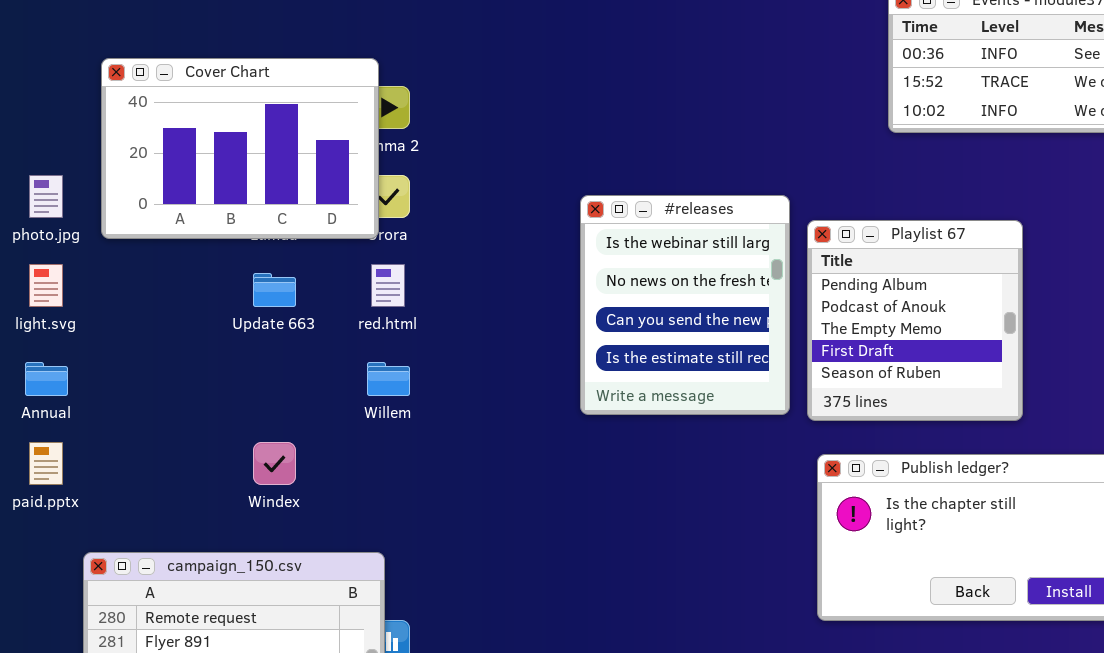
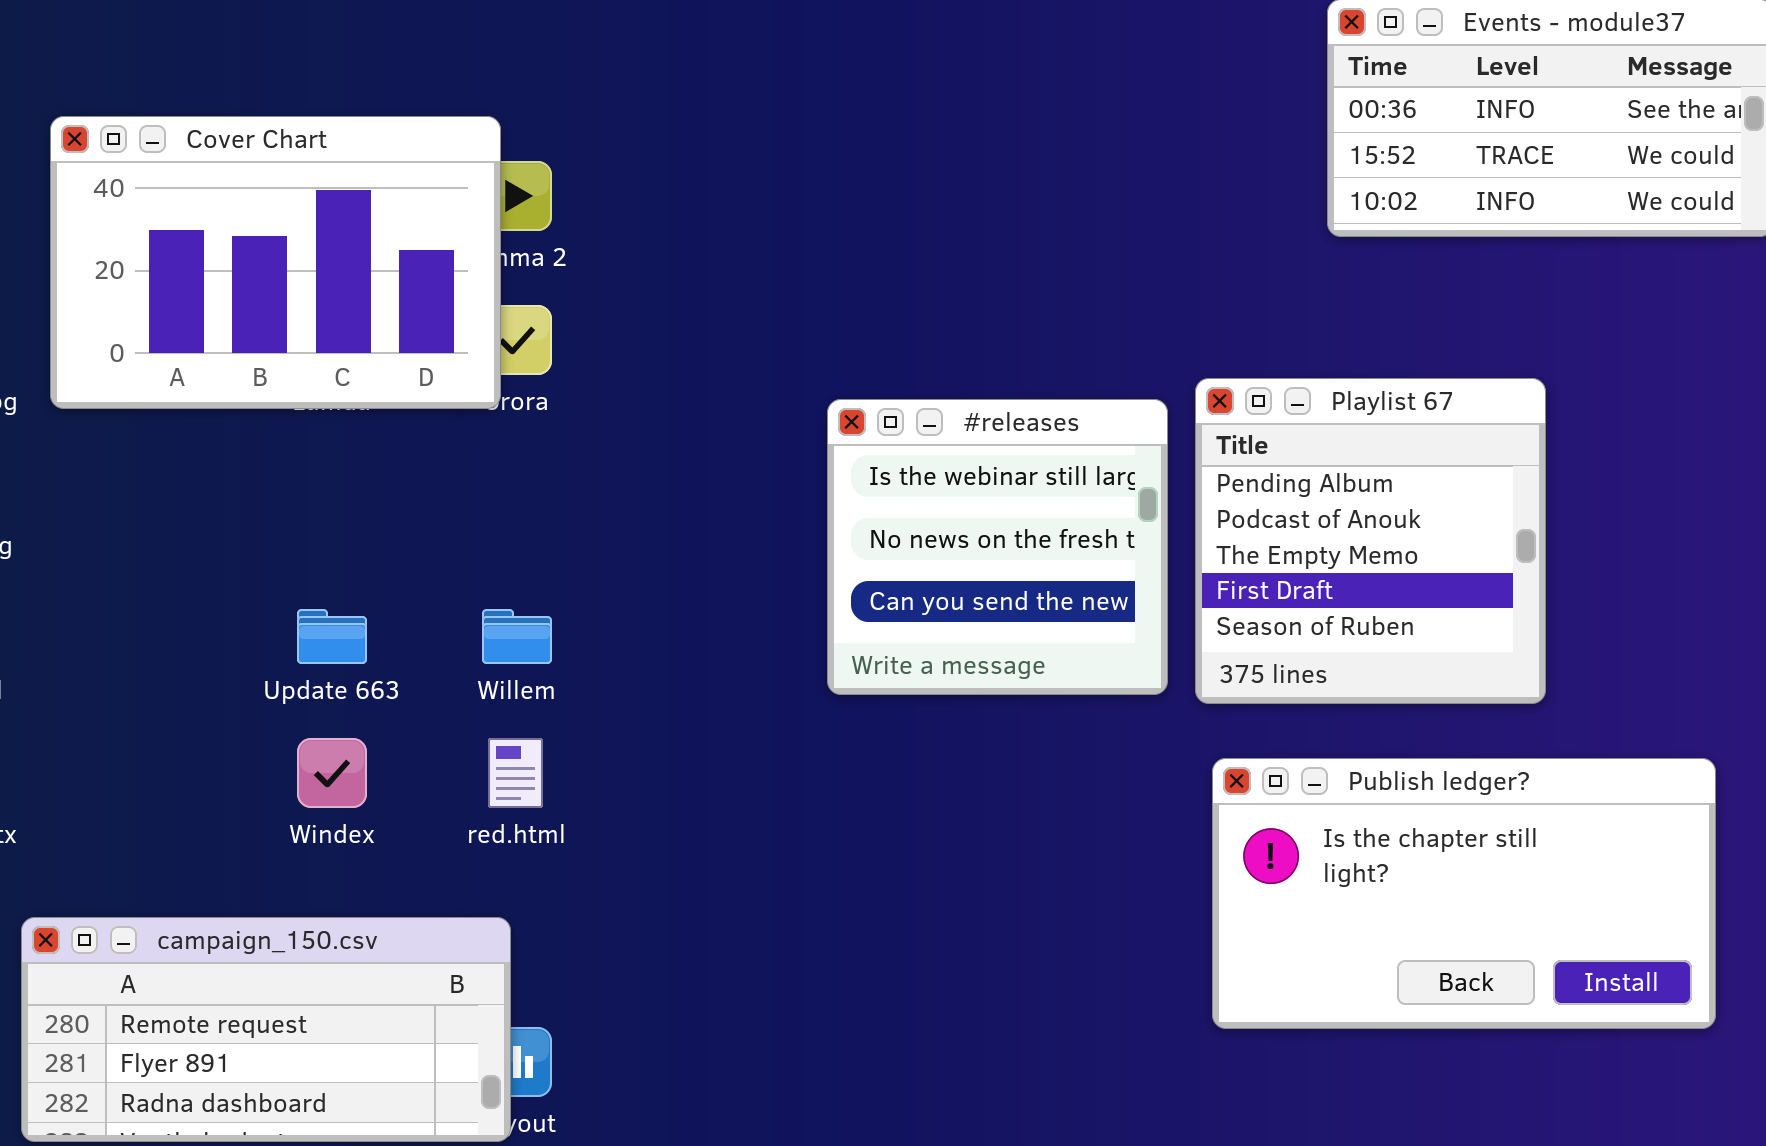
#releases: [580,195,790,415] -> [827,399,1168,695], resized
red.html: [371,264,405,307] -> [488,738,543,808], moved
Update 663: [253,273,296,307] -> [297,609,367,664], moved

